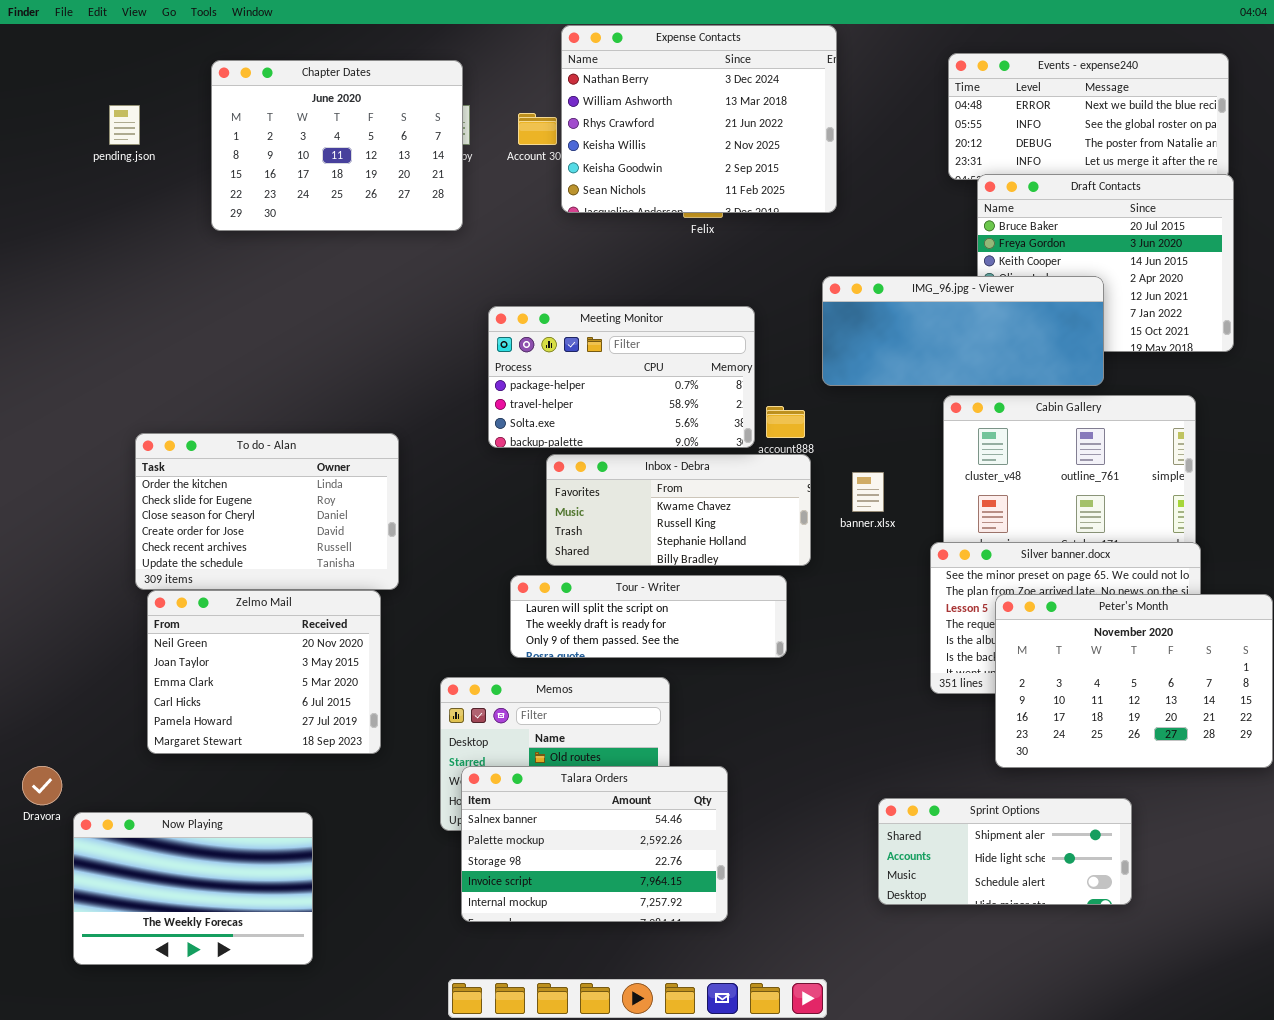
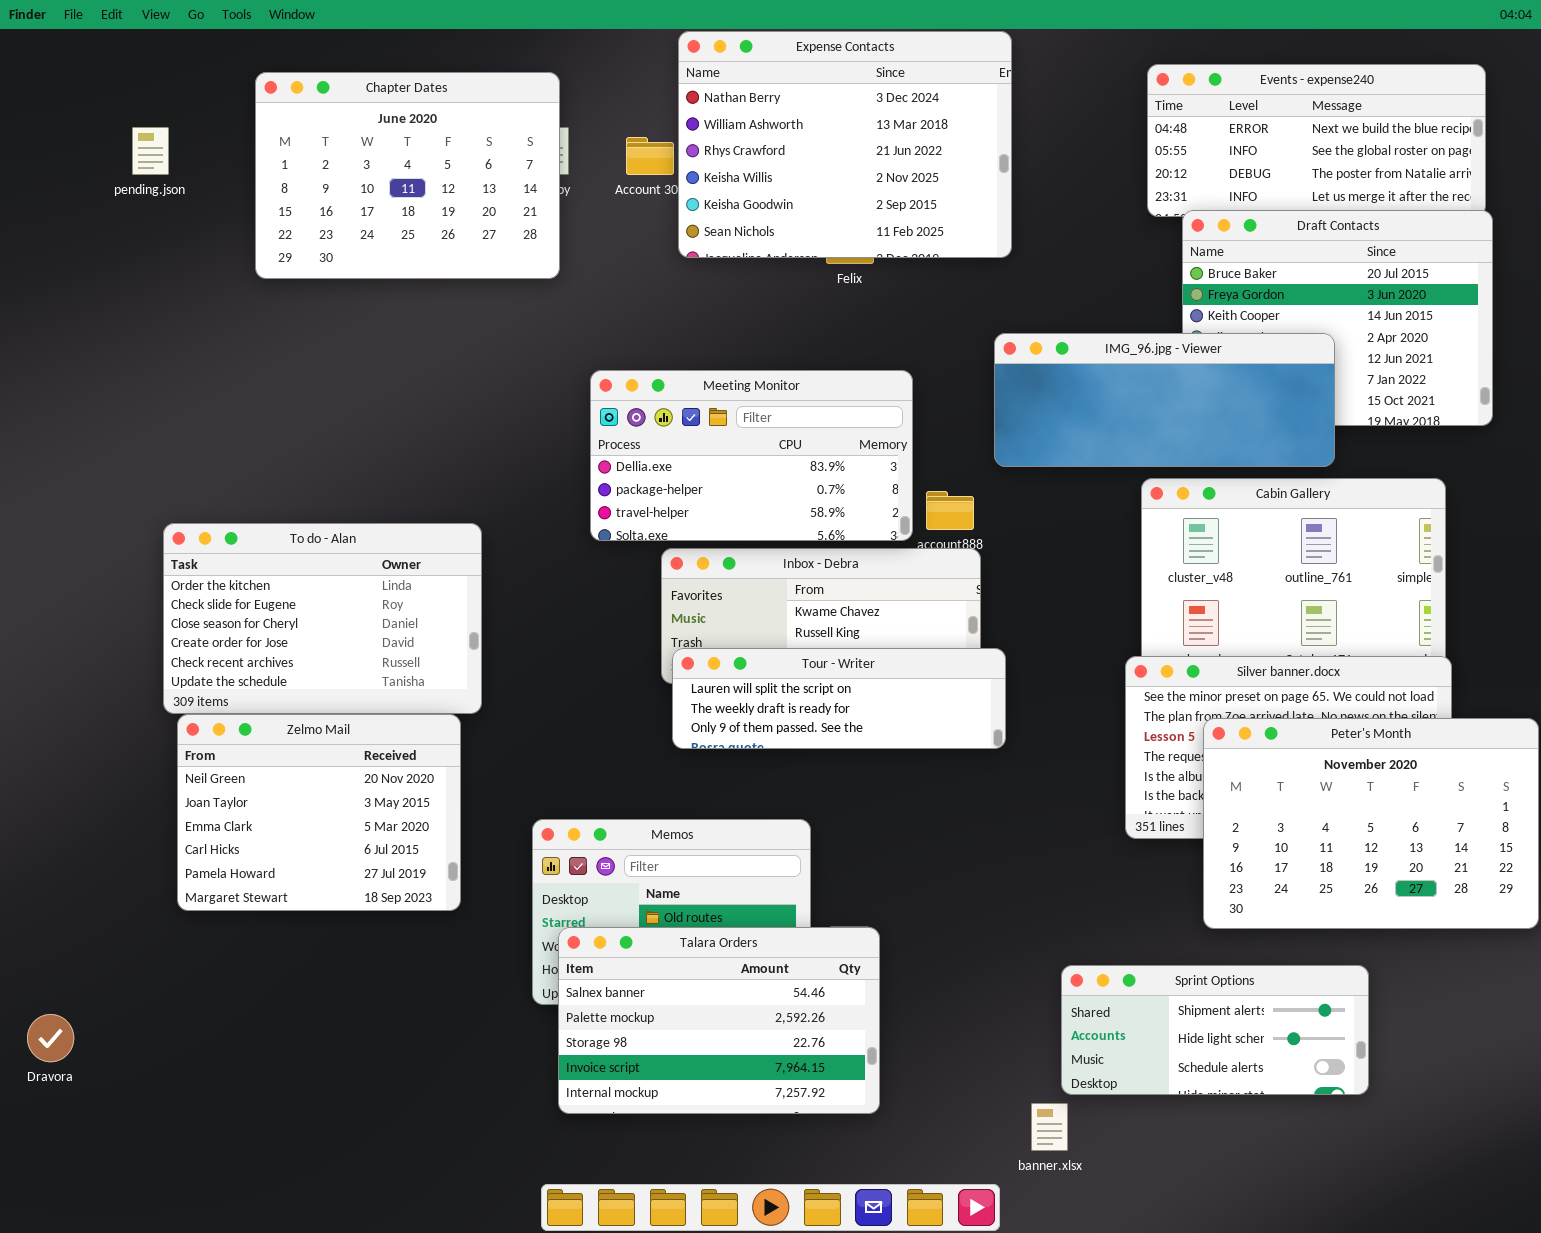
Meeting Monitor: [488,306,755,448] -> [590,370,913,541], scrolled up 1 row
banner.xlsx: [852,472,884,512] -> [1031,1103,1068,1151], moved
Tour - Writer: [510,575,787,658] -> [672,648,1006,749], moved
Dravora: [22,766,62,805] -> [27,1014,74,1062], moved
Now Playing: [73,812,313,965] -> none, closed

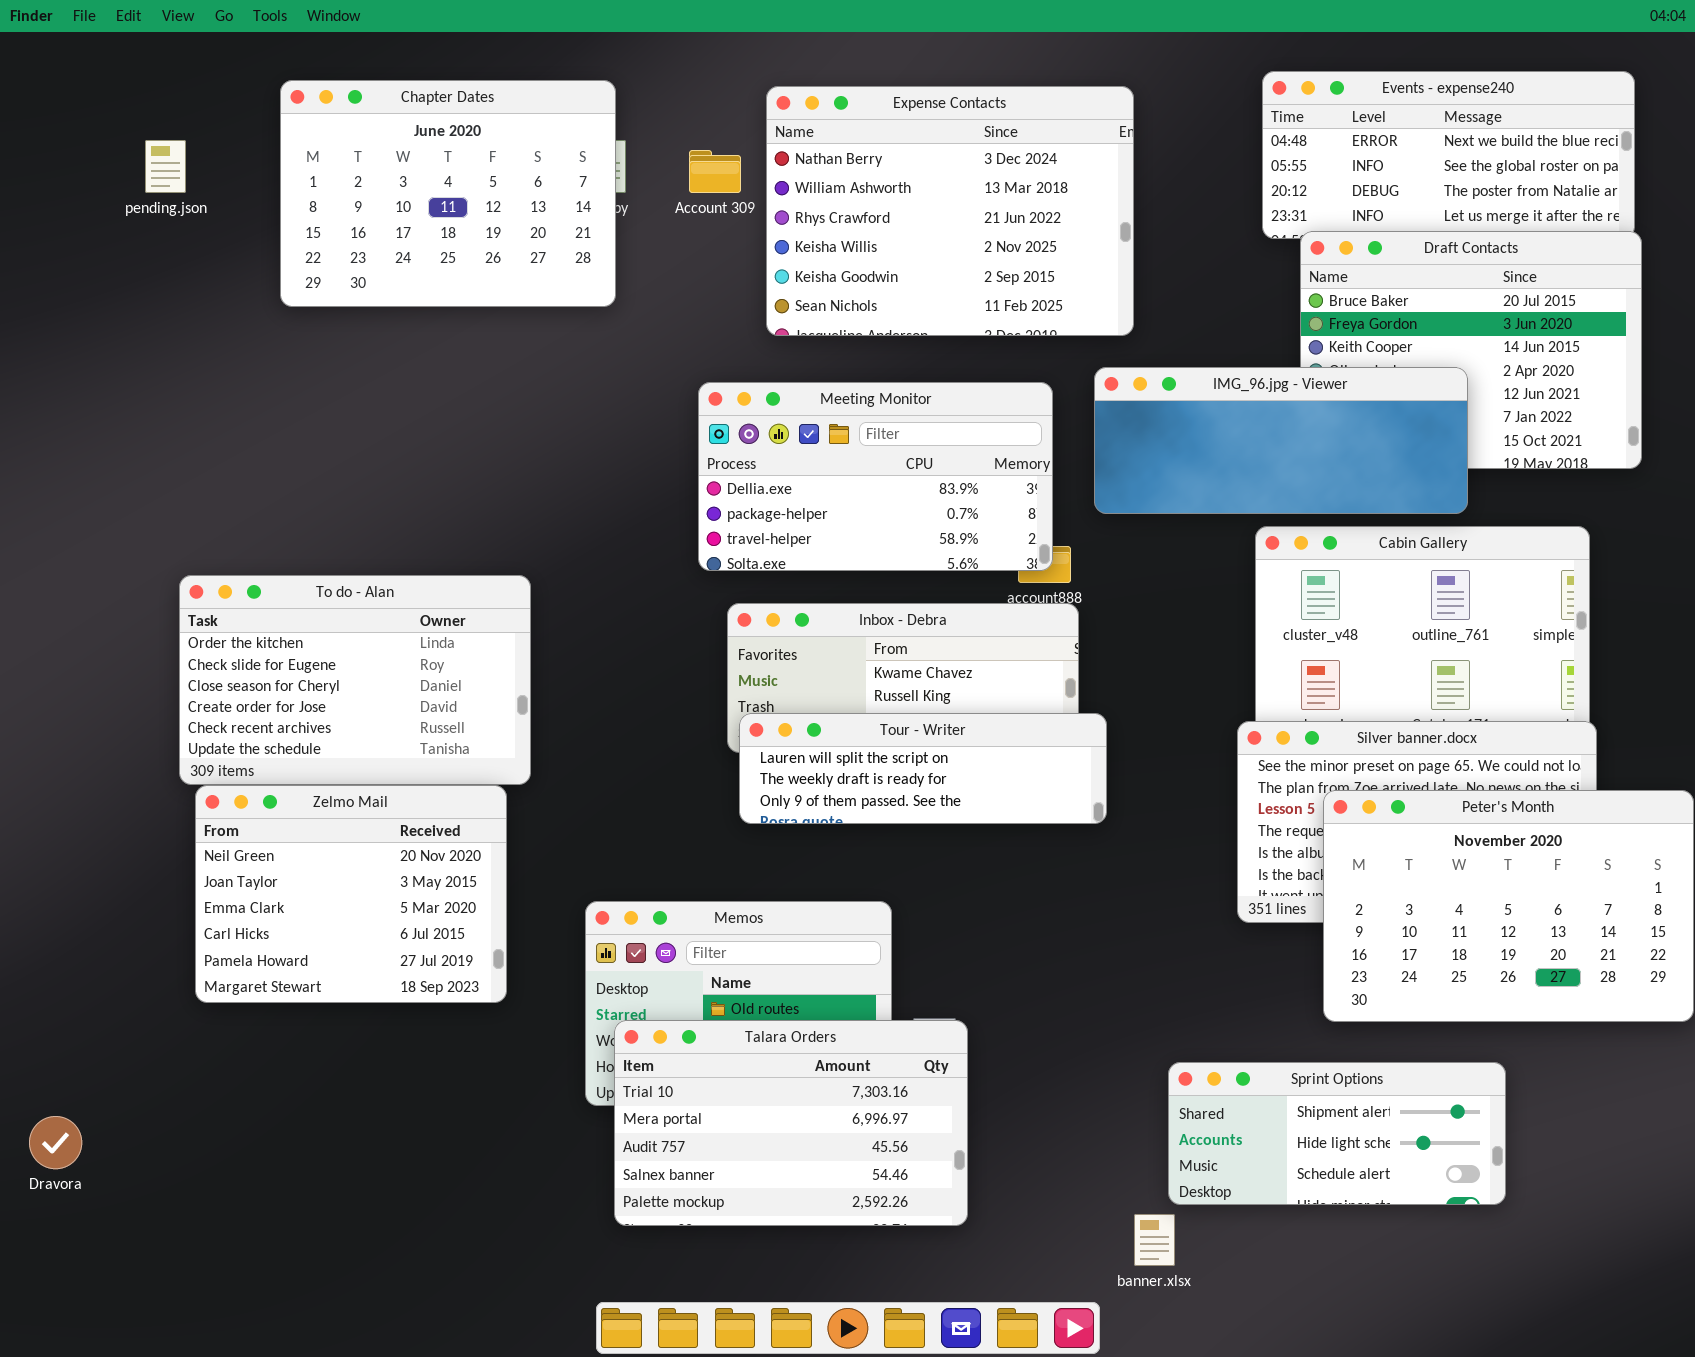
Expense Contacts: [678,31,1012,258] -> [766,86,1134,336], moved
Meeting Monitor: [590,370,913,541] -> [698,382,1053,571], moved
Talara Orders: [558,927,880,1114] -> [614,1020,968,1226], scrolled up 3 rows

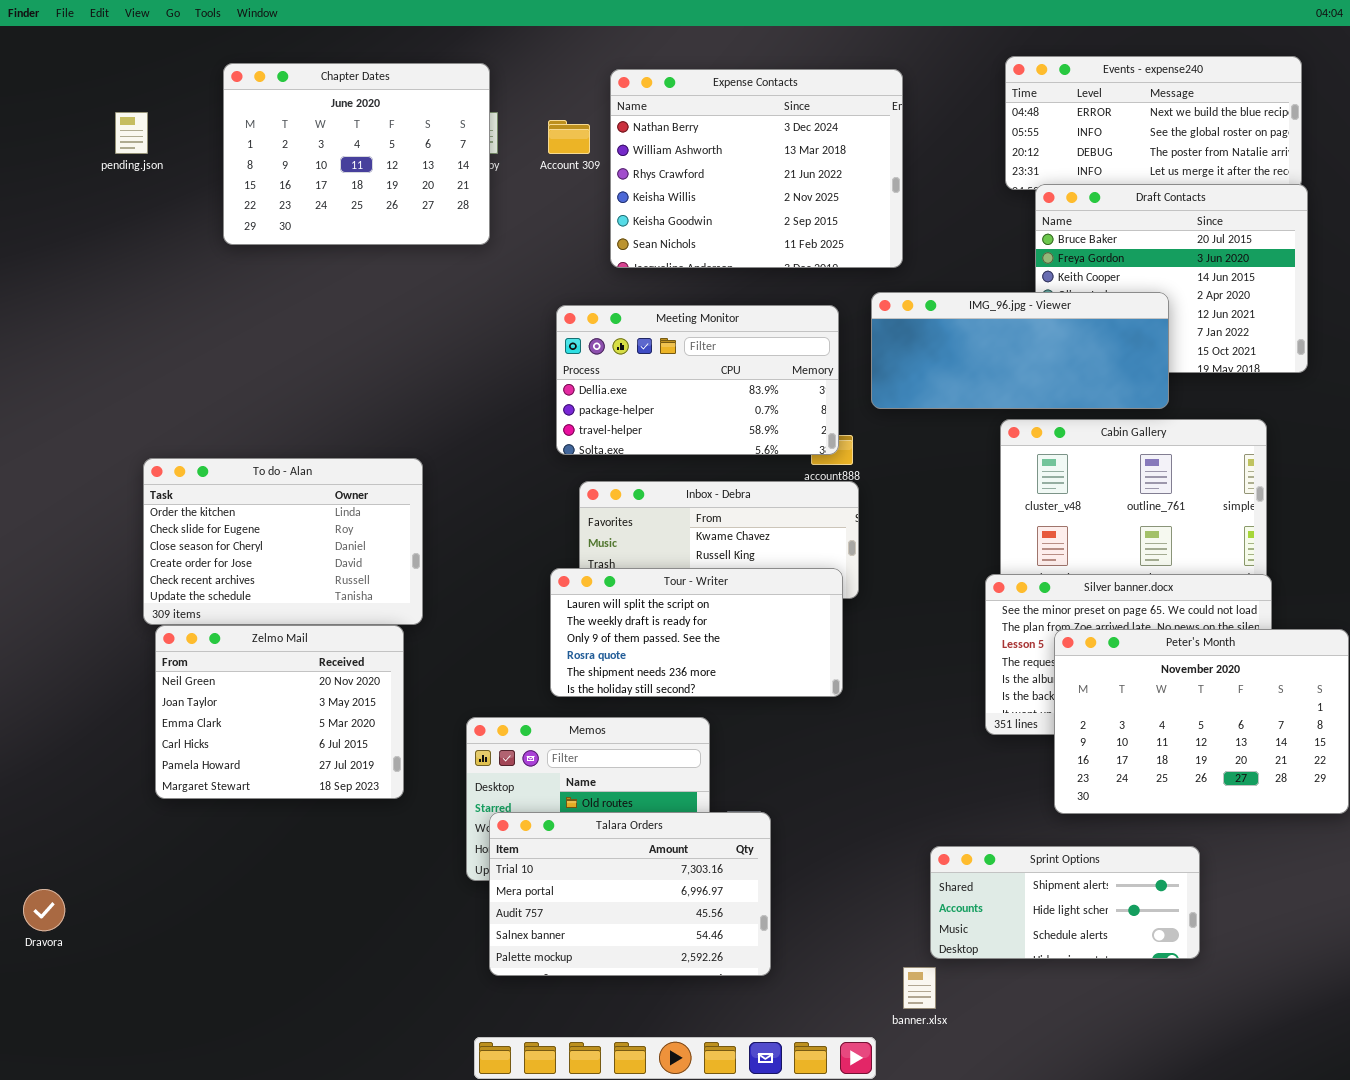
Tour - Writer: [739,713,1107,824] -> [550,568,843,697], moved, resized

